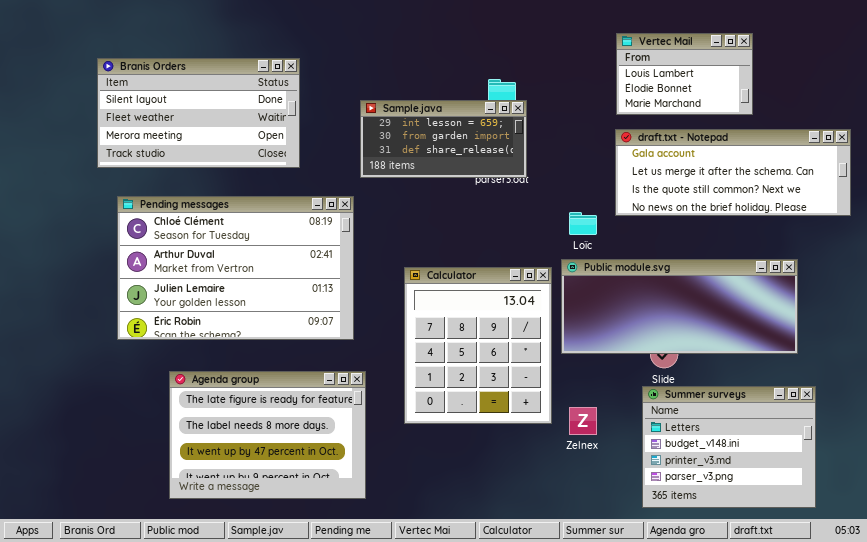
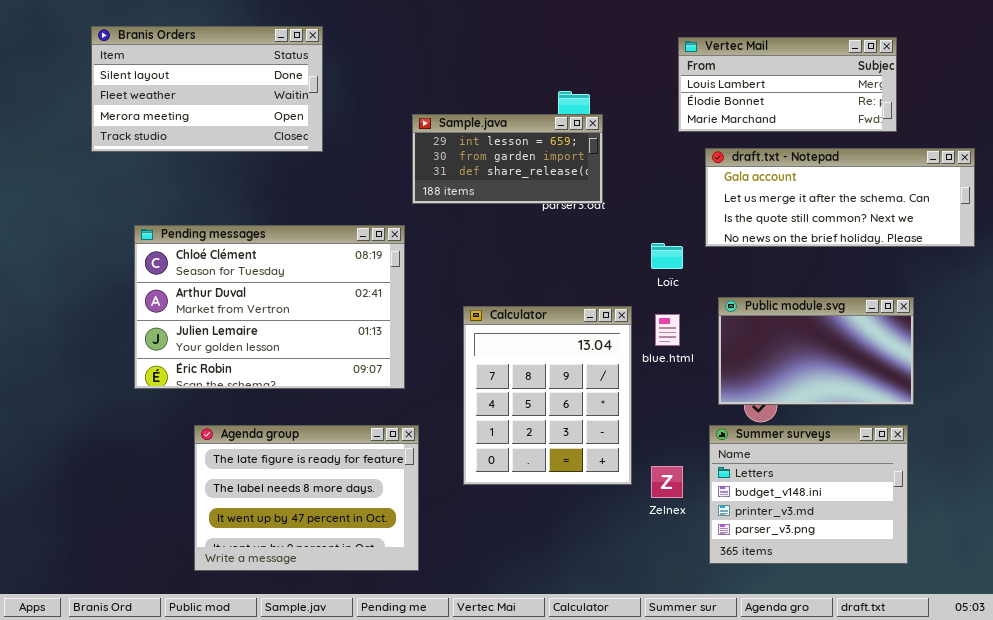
Vertec Mail: [616,33,753,115] -> [678,37,897,132], moved, resized
Branis Orders: [97,58,300,168] -> [91,26,323,152], moved
Public module.svg: [561,259,798,354] -> [718,297,914,405], resized
Summer surveys: [642,386,816,508] -> [709,425,908,564], moved

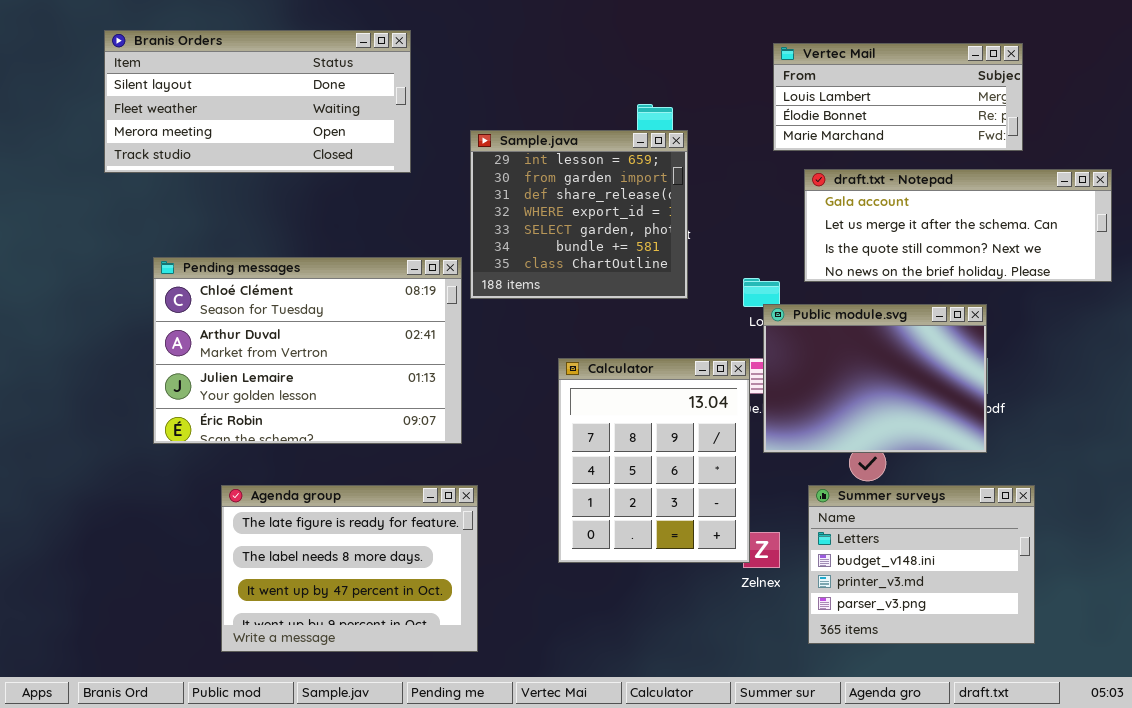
Branis Orders: [91,26,323,152] -> [104,30,411,173], resized
Sample.java: [412,114,603,204] -> [470,130,688,299], resized
Public module.svg: [718,297,914,405] -> [763,304,987,453], moved, resized
Calculator: [463,306,632,485] -> [558,358,750,563], moved

